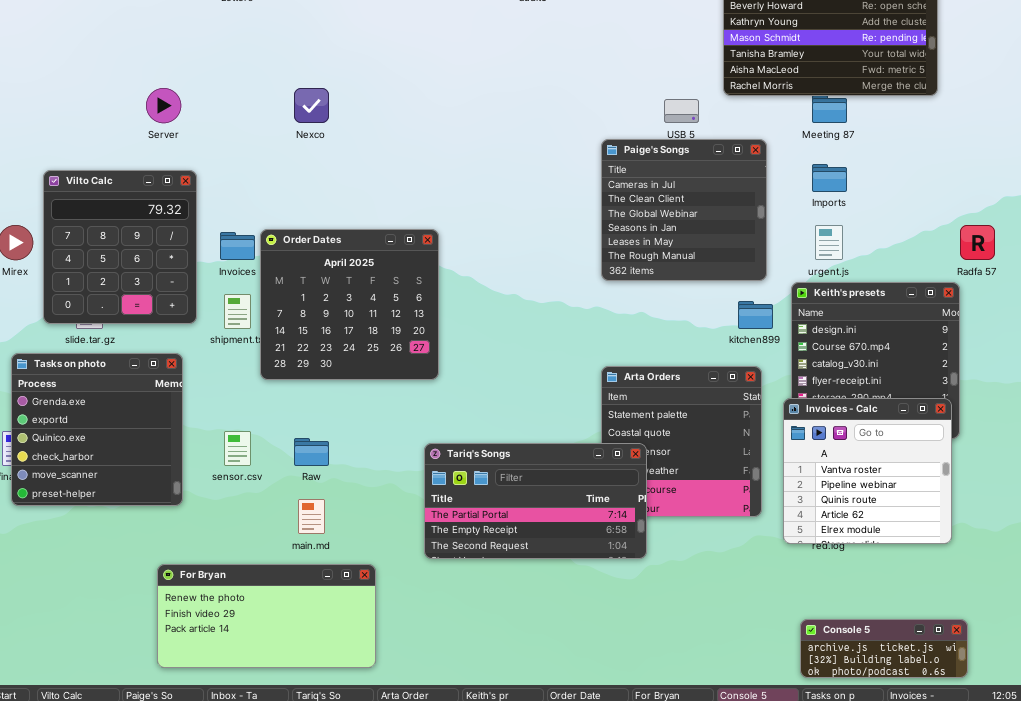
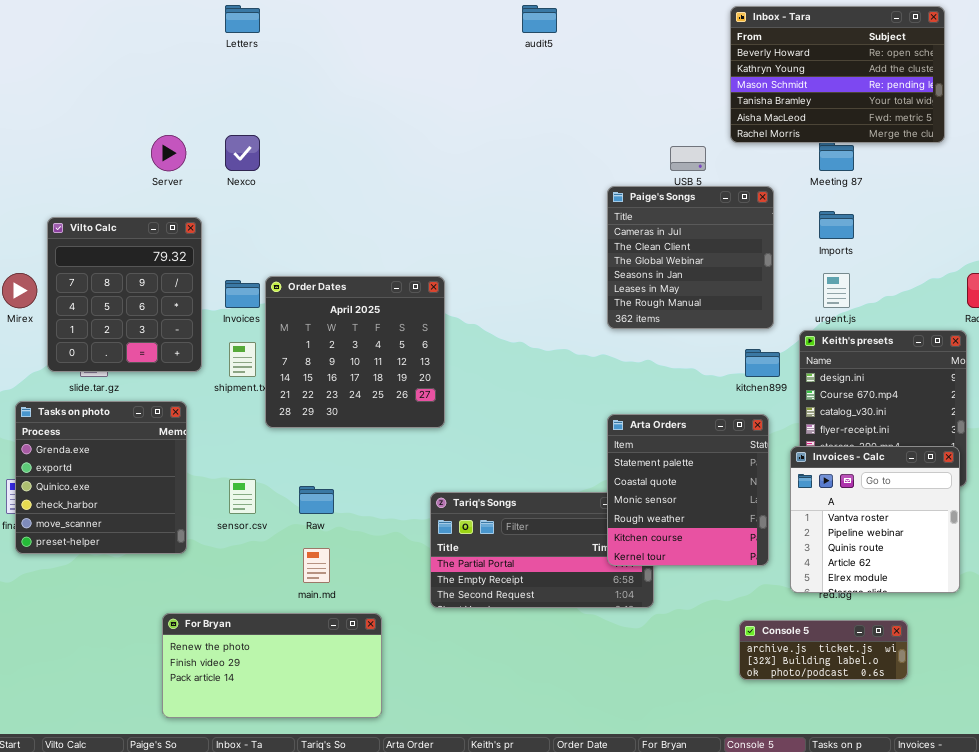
Nexco: [294,88,329,123] -> [225,135,260,171], moved
Arta Orders: [601,366,762,517] -> [607,414,769,566], raised
Console 5: [800,619,968,678] -> [739,620,908,680], moved

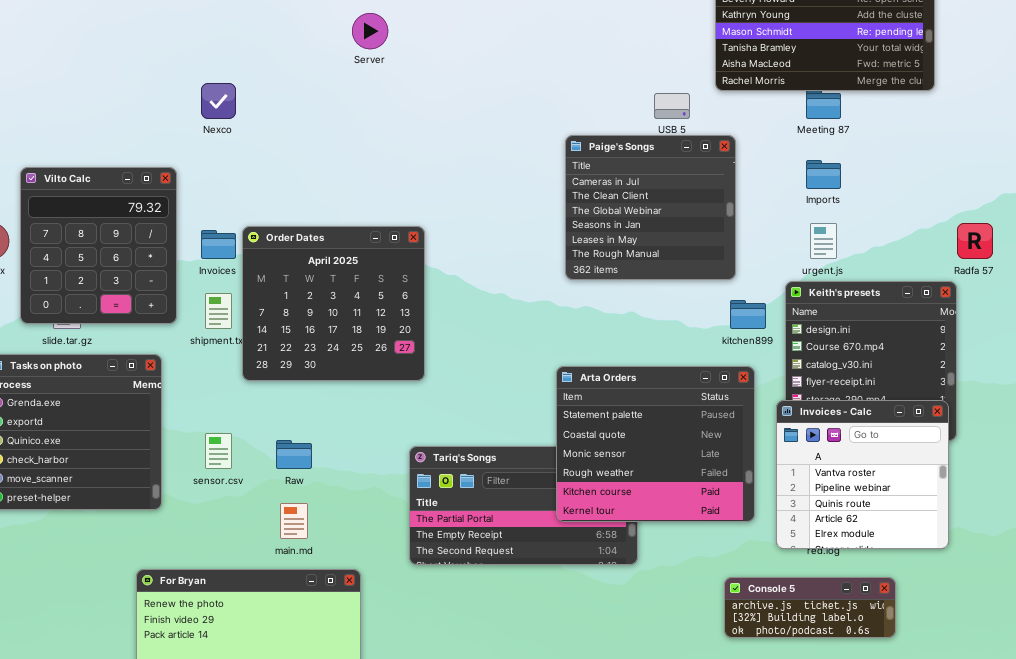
Server: [151,135,186,171] -> [352,13,388,49], moved
Paige's Songs: [607,186,774,329] -> [565,135,736,280], moved
Arta Orders: [607,414,769,566] -> [556,366,755,522], resized

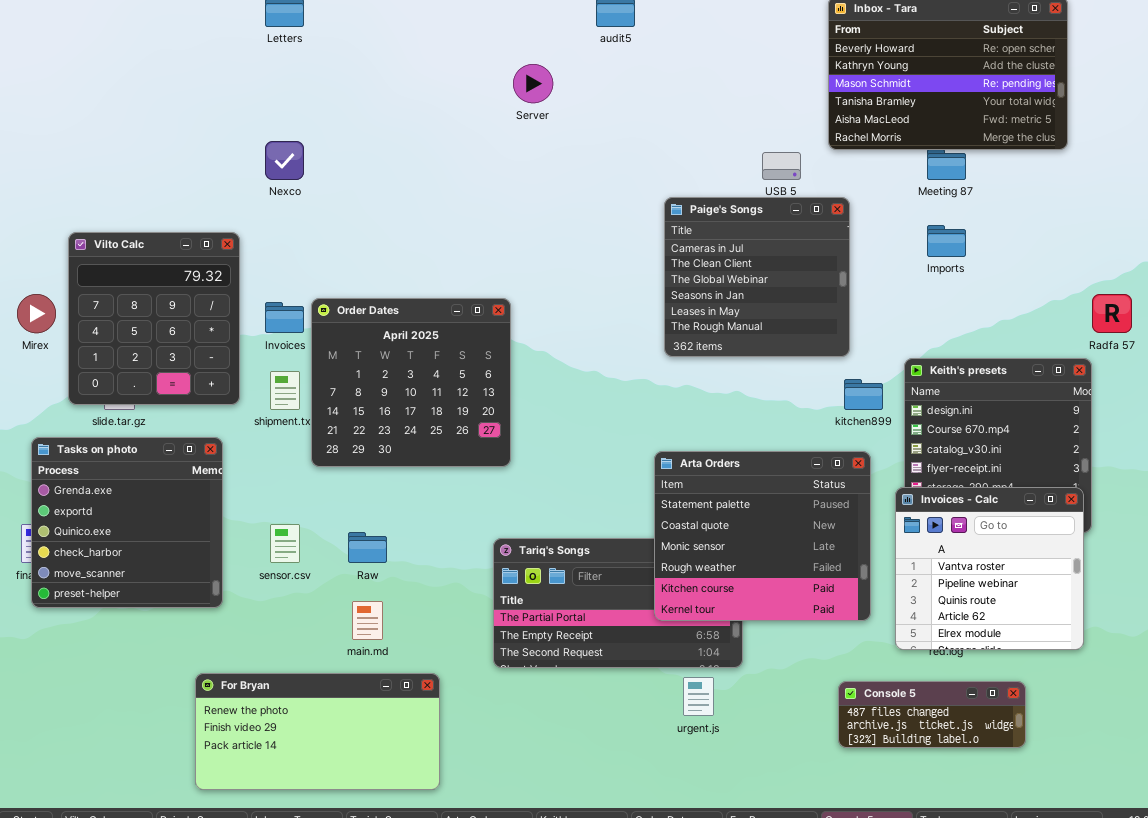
Server: [352,13,388,49] -> [513,64,553,103], moved
urgent.js: [810,223,837,259] -> [683,677,714,716], moved
Console 5: [724,577,896,638] -> [838,681,1026,748], scrolled up 1 row

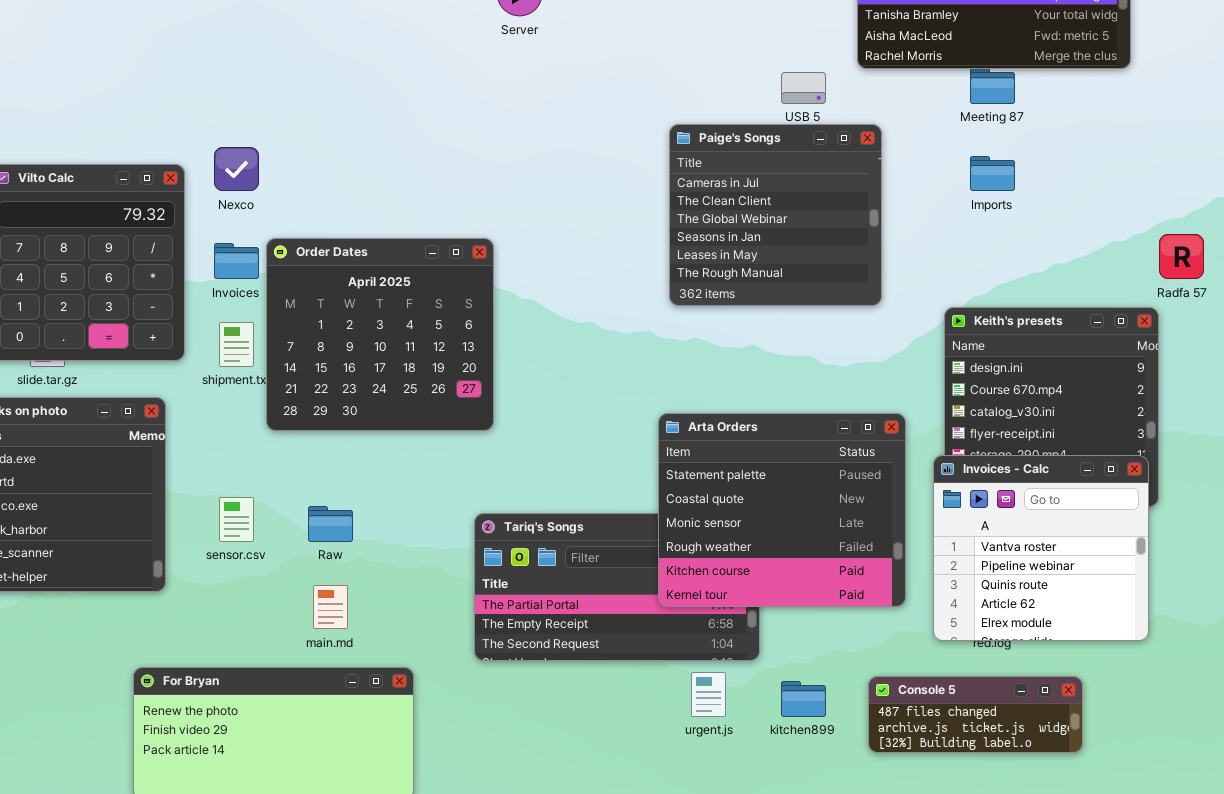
Nexco: [265,141,304,180] -> [214,147,259,191], moved
kitchen899: [844,379,883,410] -> [781,681,826,717], moved

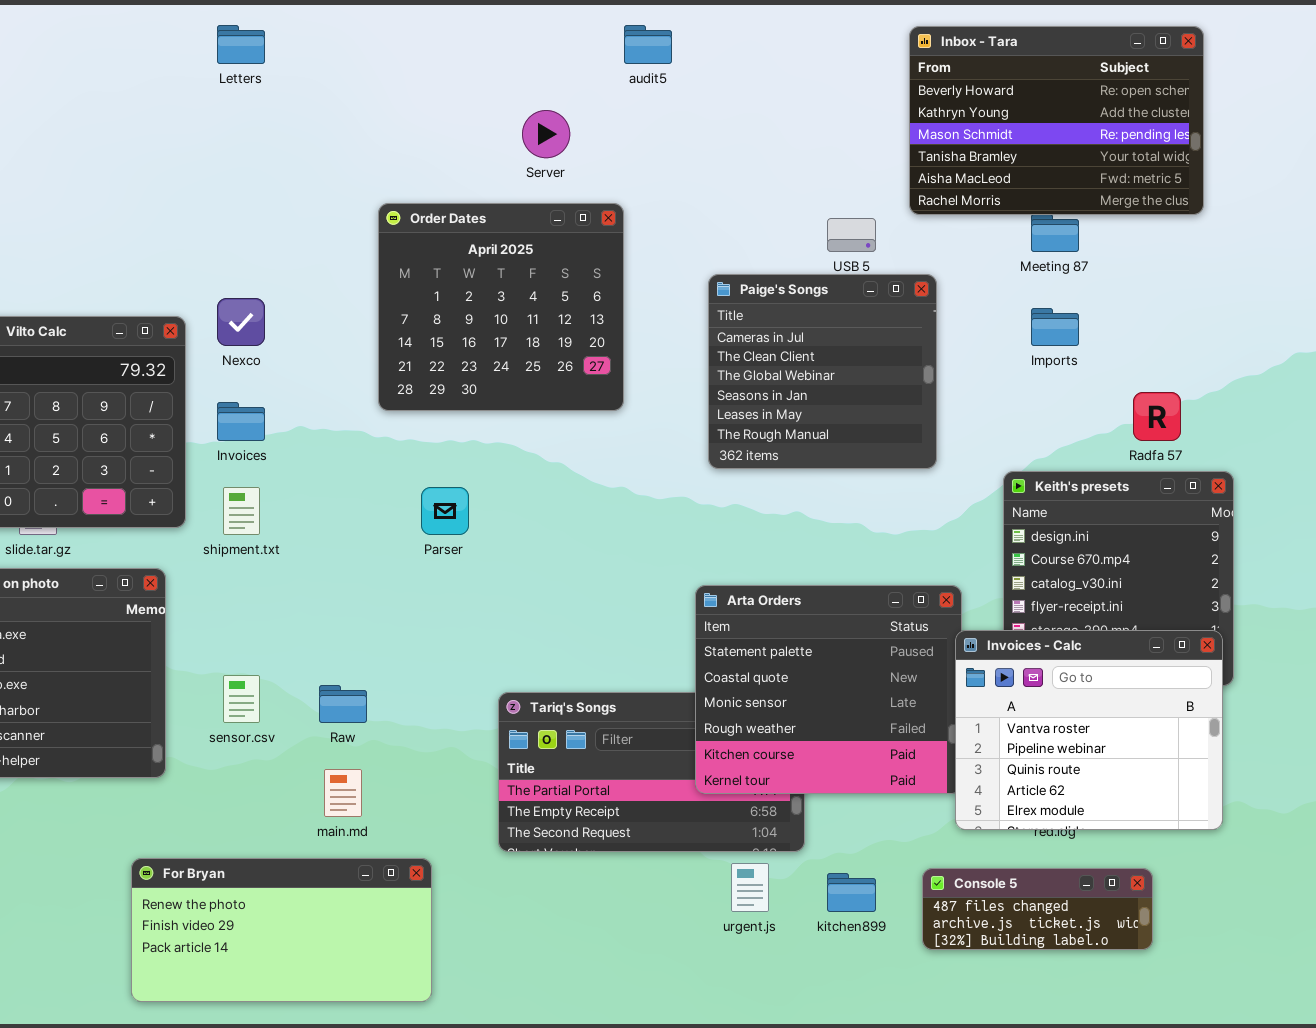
Radfa 57: [1159,234,1204,279] -> [1133,392,1181,441], moved
Order Dates: [266,238,494,431] -> [378,203,624,411], moved
Invoices - Calc: [933,455,1149,641] -> [955,630,1223,830], resized

